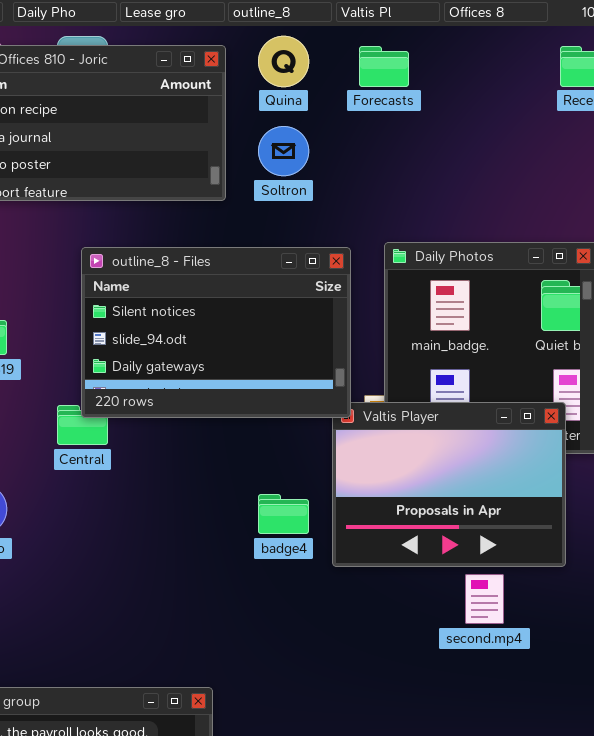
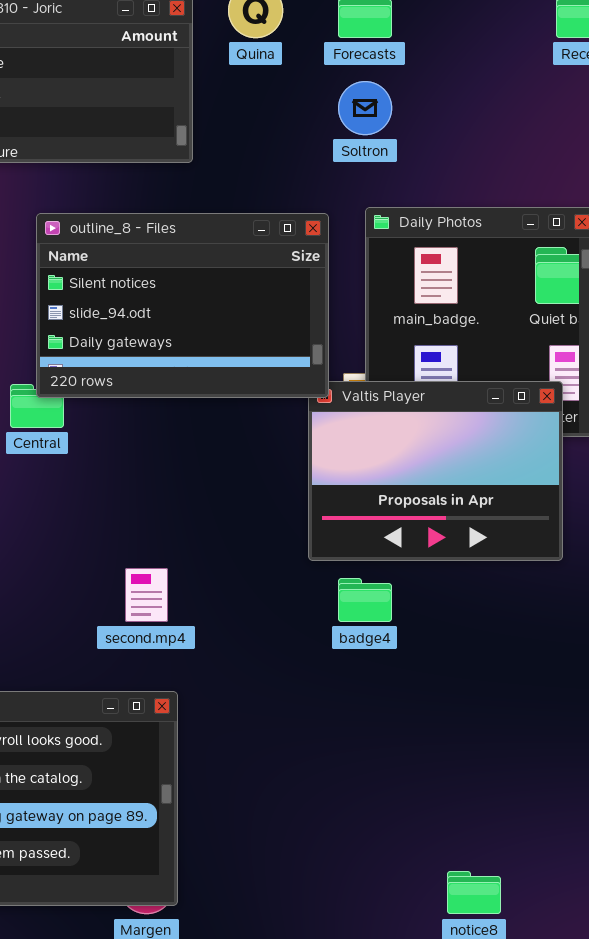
Soltron: [258,126,309,176] -> [338,81,392,135], moved
badge4: [258,494,309,534] -> [338,578,392,622], moved
second.mp4: [465,574,504,624] -> [125,568,168,622], moved

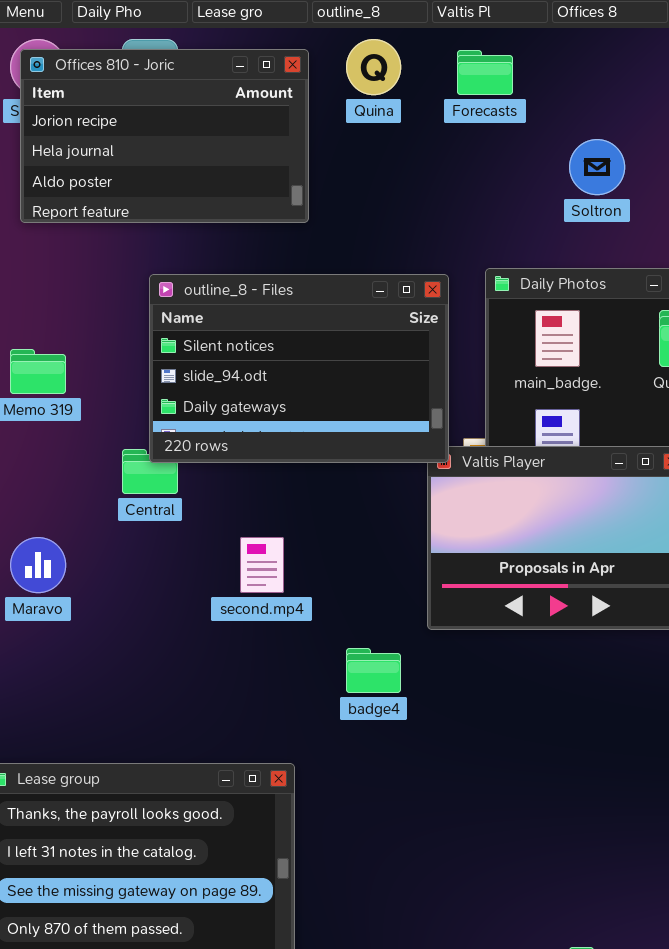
Soltron: [338,81,392,135] -> [569,139,625,195], moved
second.mp4: [125,568,168,622] -> [240,537,284,593], moved
badge4: [338,578,392,622] -> [346,648,401,693], moved

